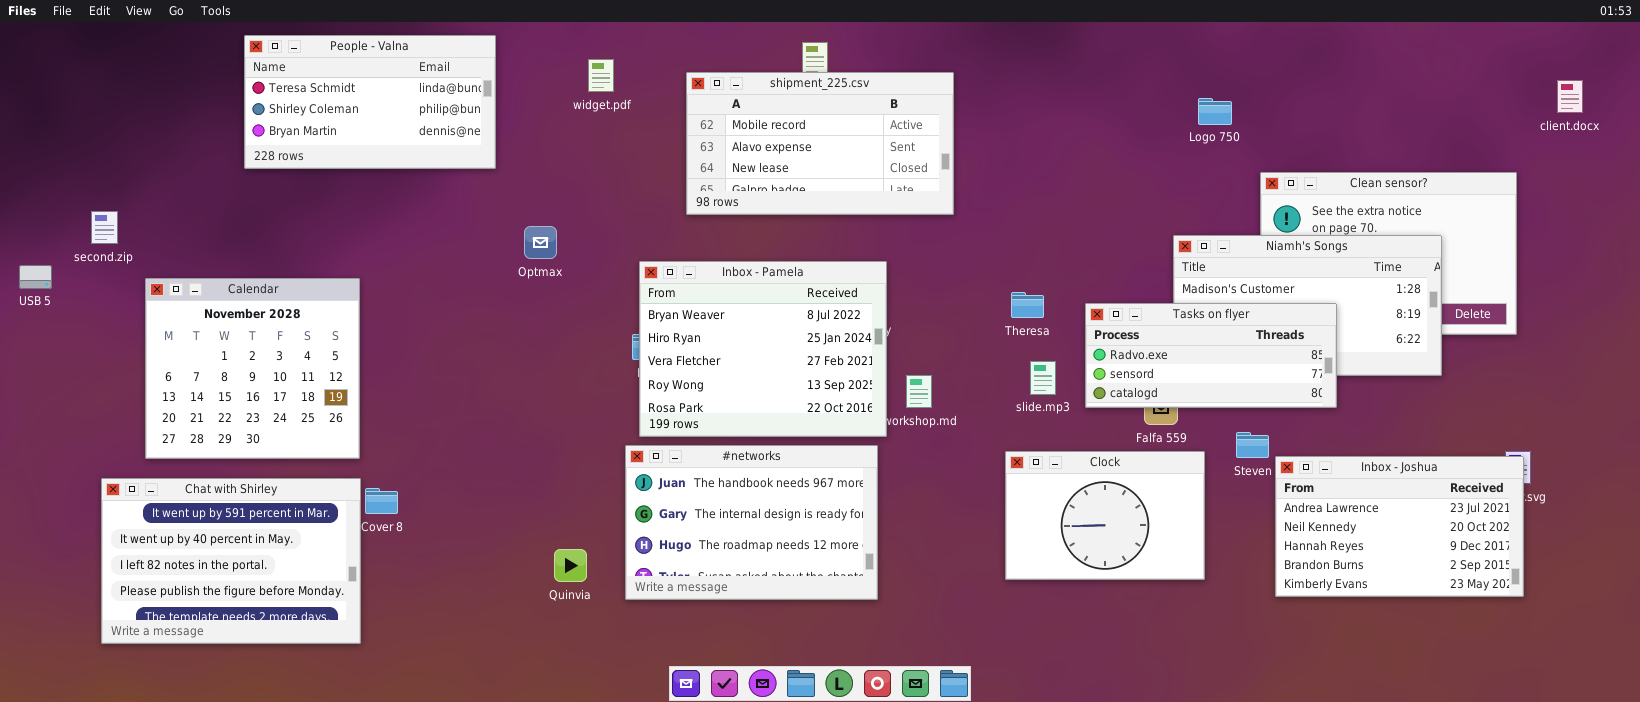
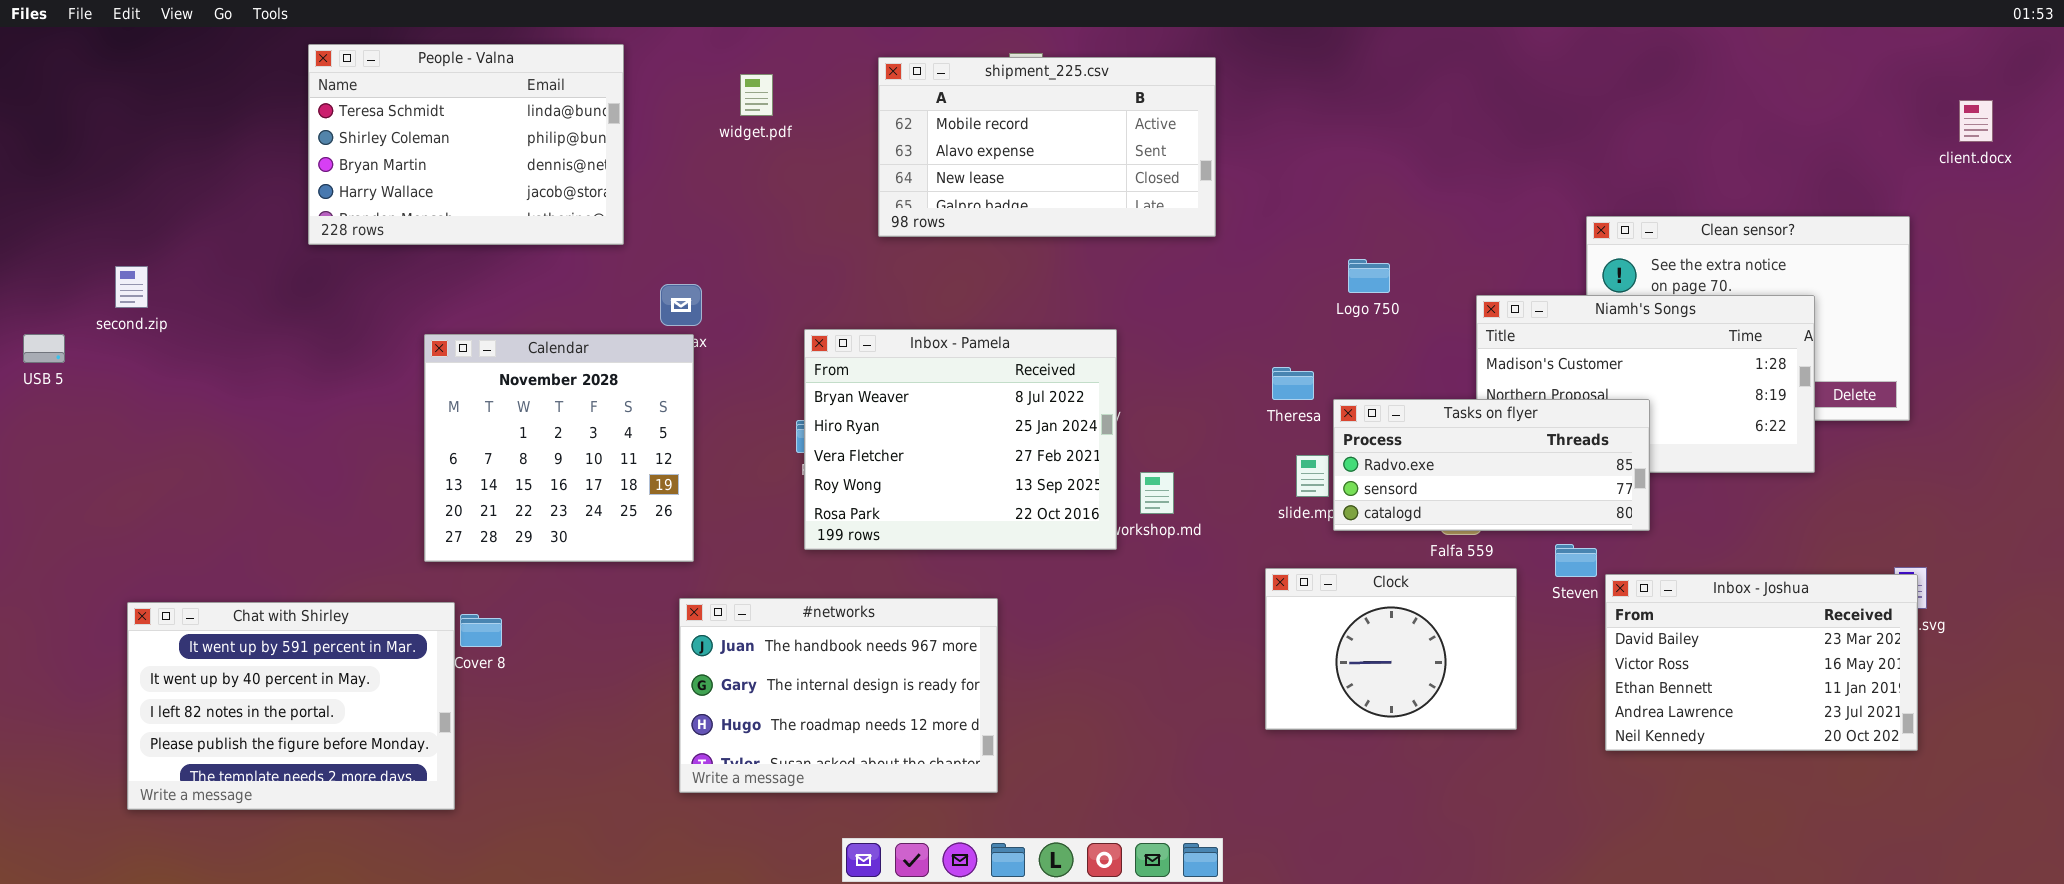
People - Valna: [244,35,496,169] -> [308,44,624,245], resized
shipment_225.csv: [686,72,954,215] -> [878,57,1216,237], moved
Logo 750: [1198,98,1232,125] -> [1348,259,1390,293], moved
Calendar: [145,278,360,459] -> [424,334,694,562], moved
Tasks on flyer: [1085,303,1337,408] -> [1333,399,1650,531], moved
#networks: [625,445,878,600] -> [679,598,998,793], moved
Inbox - Joshua: [1275,456,1524,597] -> [1605,574,1918,751], scrolled up 3 rows

